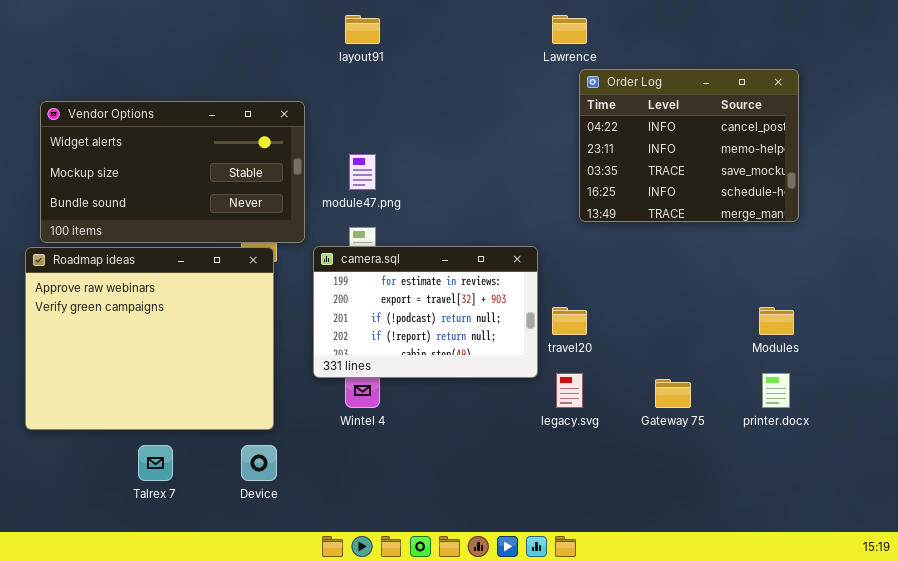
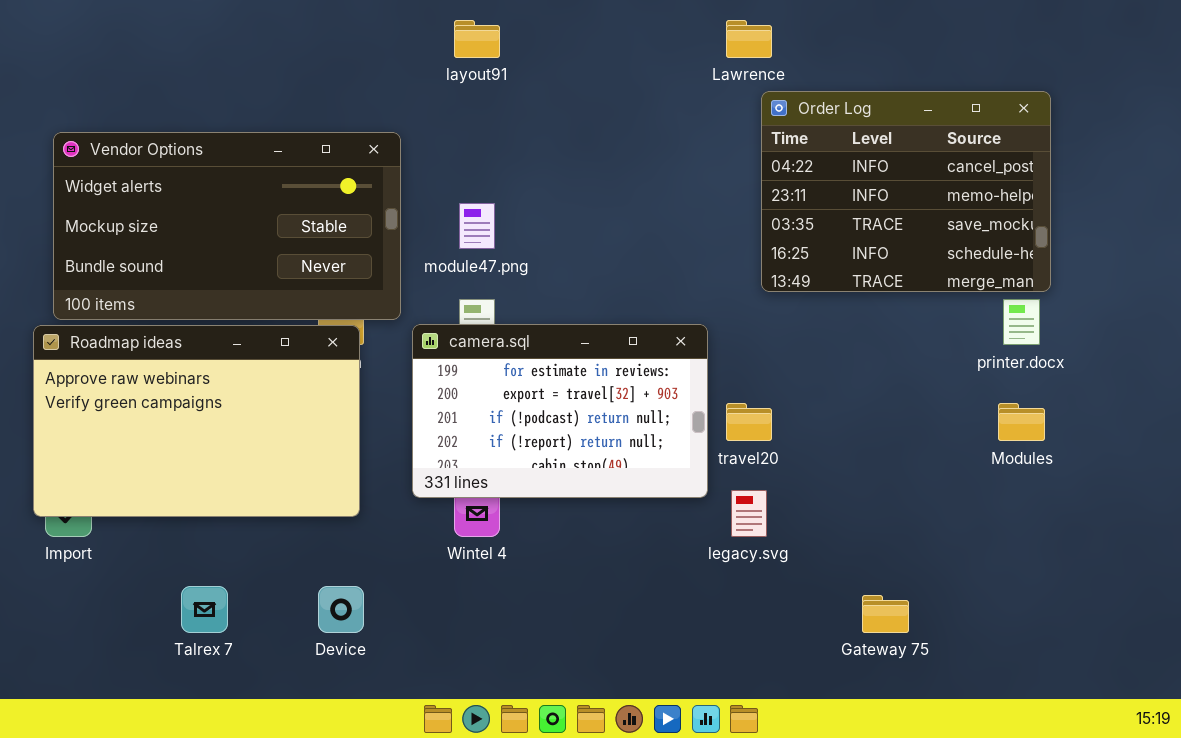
Roadmap ideas: [25,247,274,430] -> [33,325,360,517], resized
printer.docx: [762,373,790,408] -> [1003,299,1040,345], moved
Gateway 75: [655,379,691,408] -> [862,595,909,633], moved

